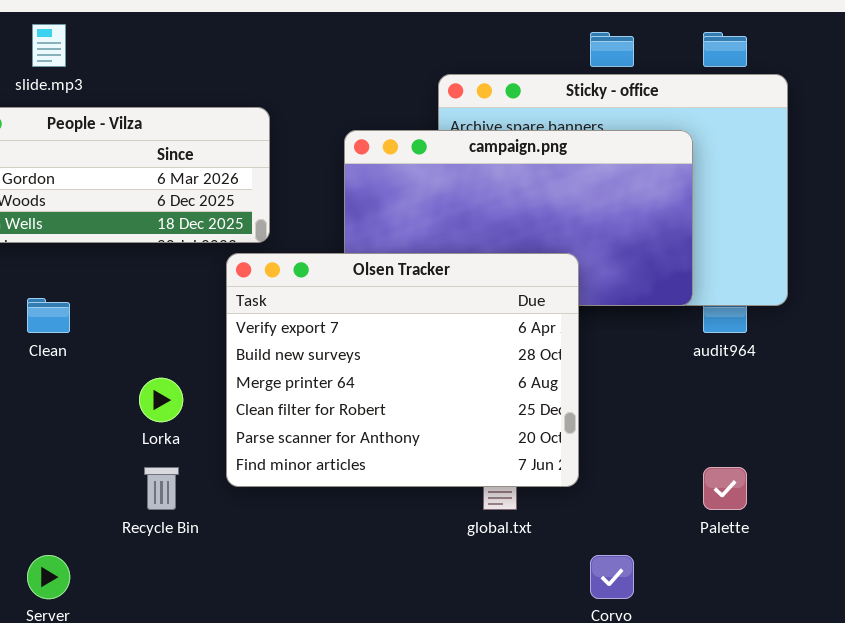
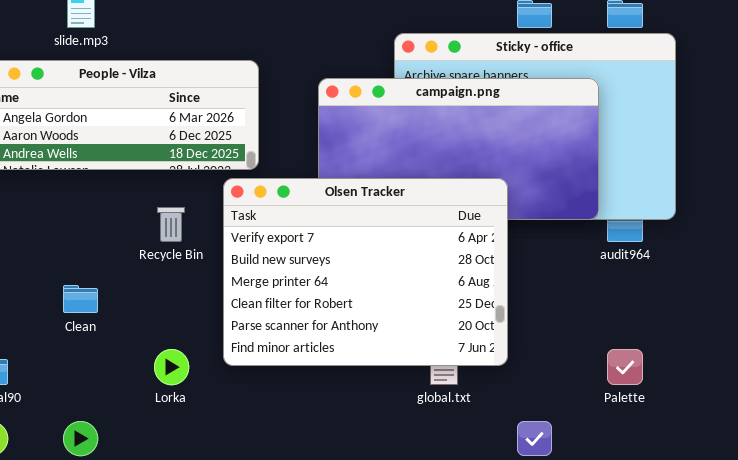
Clean: [27,298,70,333] -> [63,285,98,313], moved
Lorka: [139,378,183,422] -> [154,349,189,385], moved
Recycle Bin: [144,467,179,510] -> [157,207,185,242], moved

